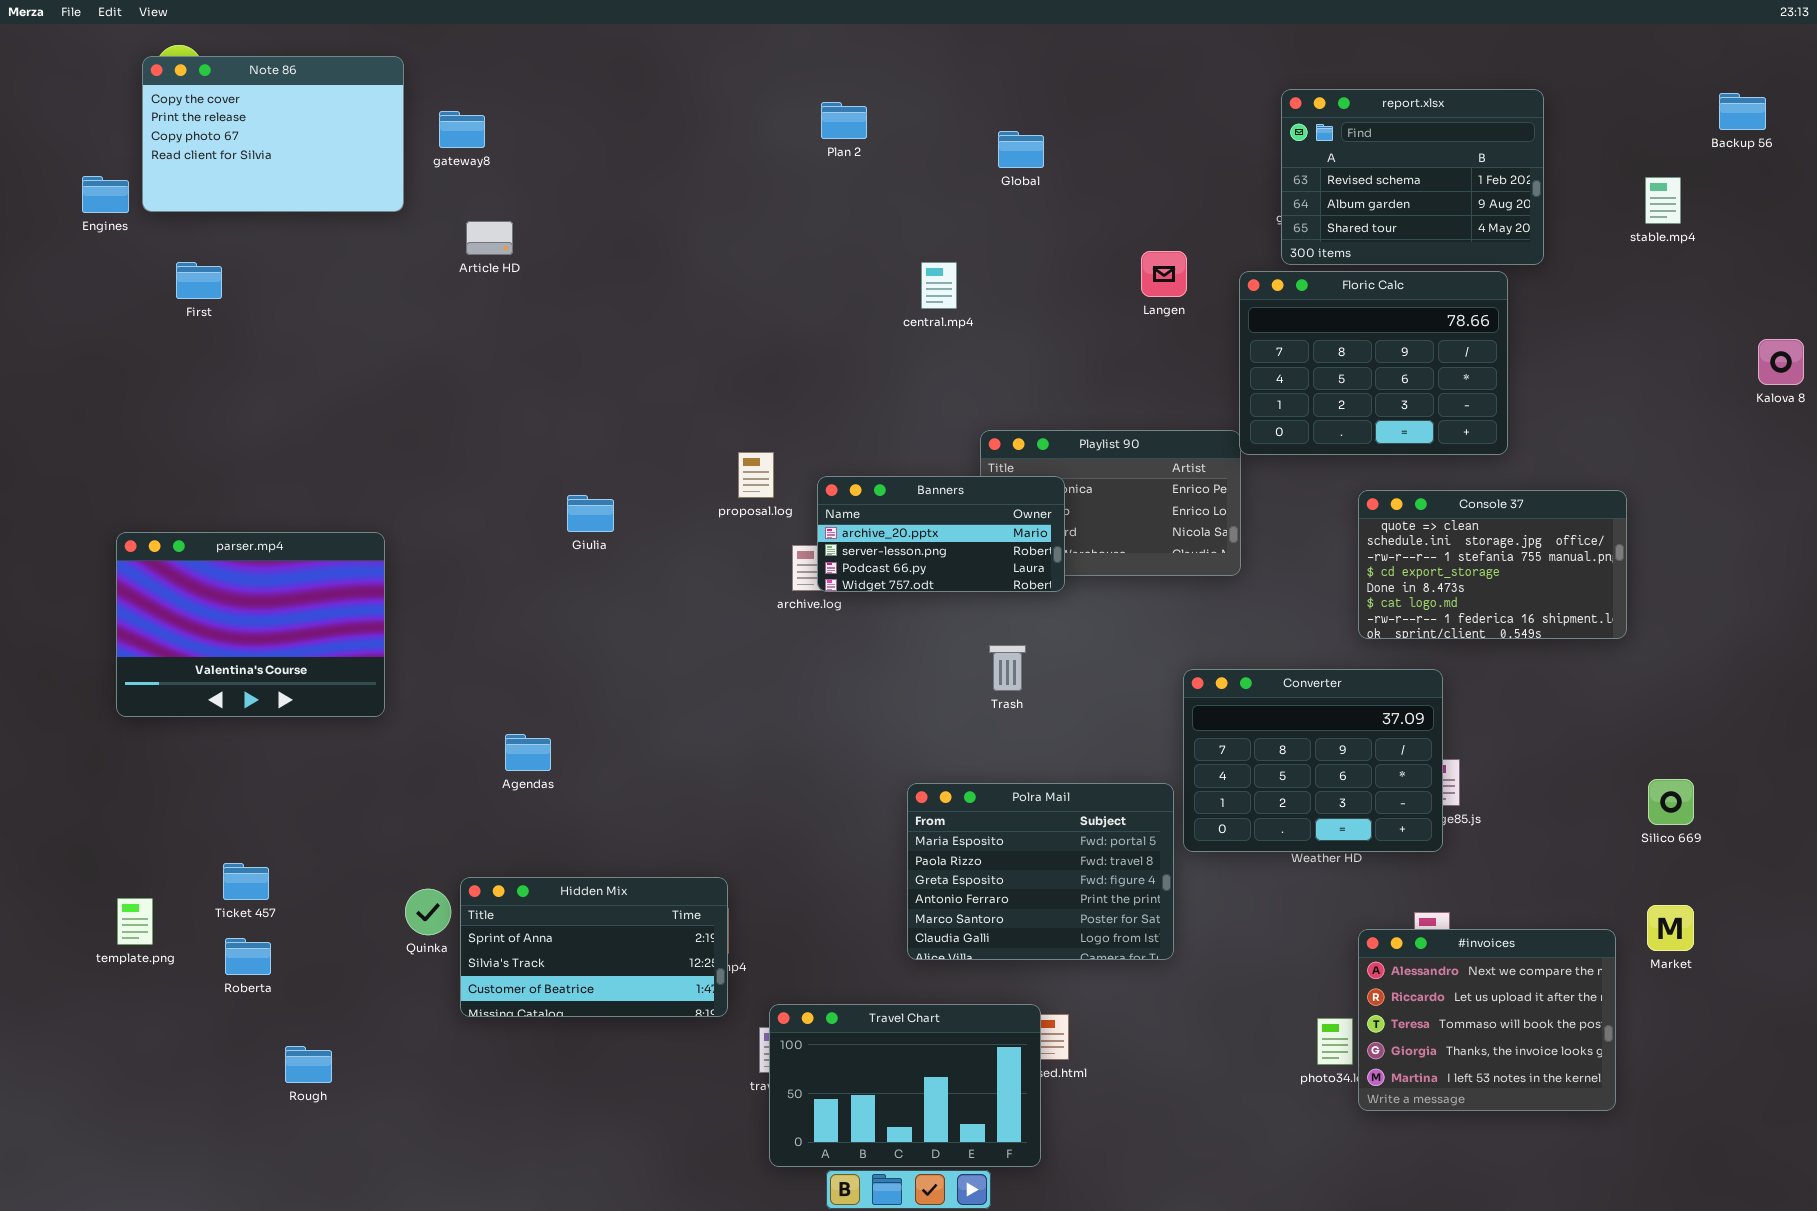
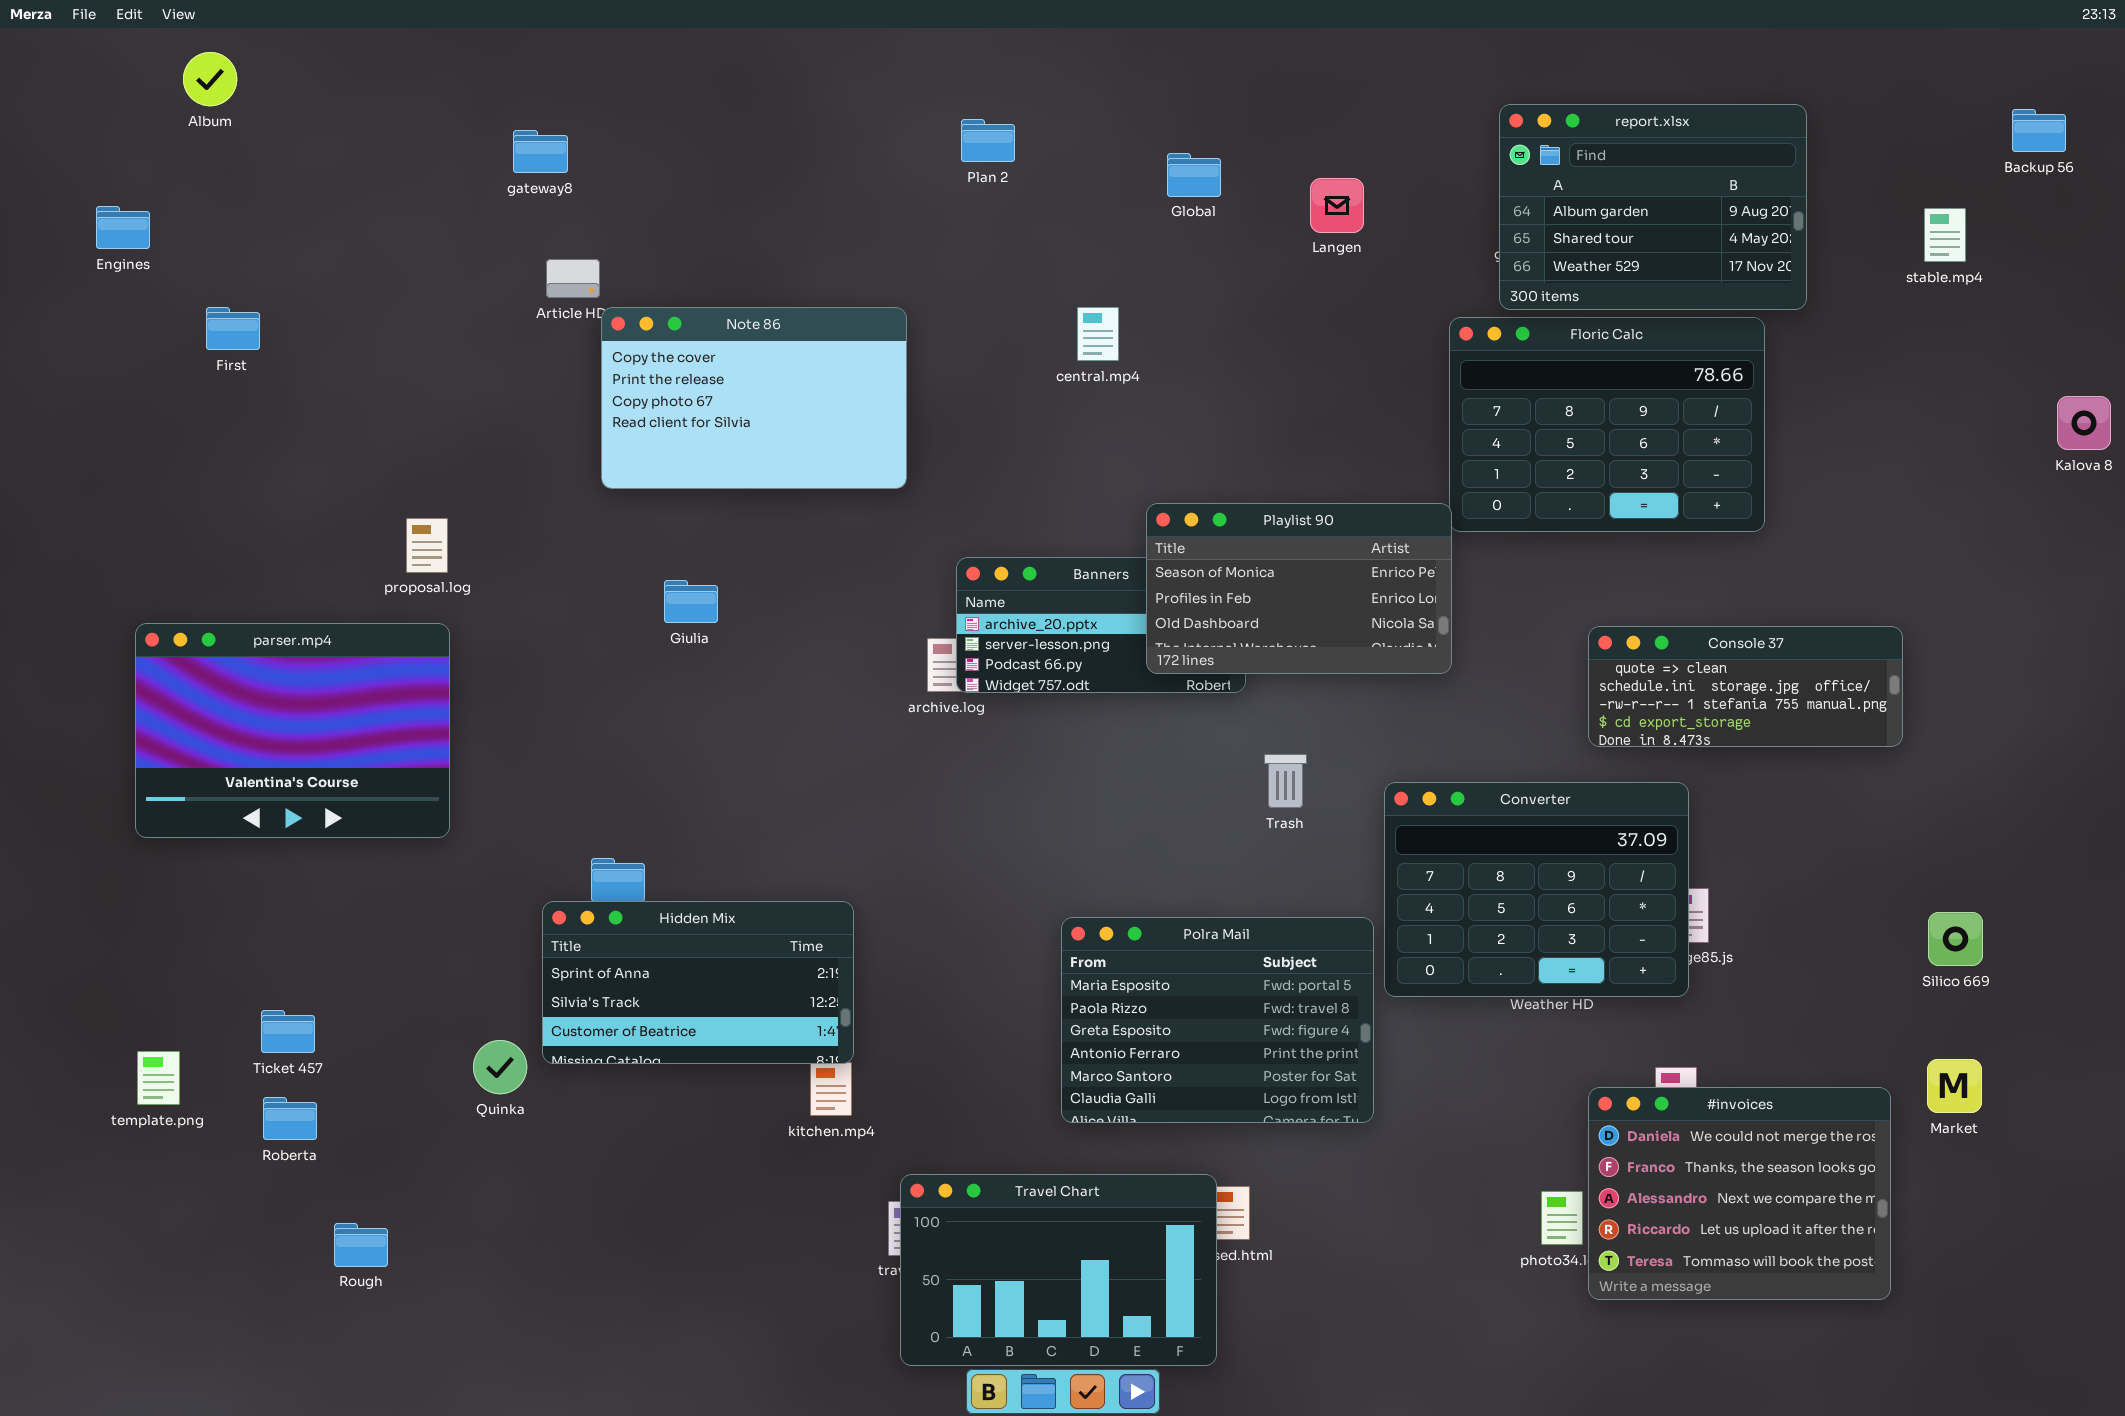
Note 86: [142,56,404,212] -> [601,307,907,489], moved
report.xlsx: [1281,89,1544,265] -> [1499,104,1807,310], scrolled down 1 row
Langen: [1141,251,1187,297] -> [1310,178,1364,233], moved
Playlist 90: [980,430,1241,576] -> [1146,503,1452,674], raised
proposal.log: [738,452,774,498] -> [406,518,448,573], moved
Console 37: [1358,490,1627,639] -> [1588,626,1903,747], resized
Trash: [989,645,1026,691] -> [1264,754,1307,808], moved
Hidden Mix: [460,877,728,1017] -> [542,901,854,1064], moved
#invoices: [1358,929,1616,1111] -> [1588,1087,1891,1300], scrolled up 2 rows

